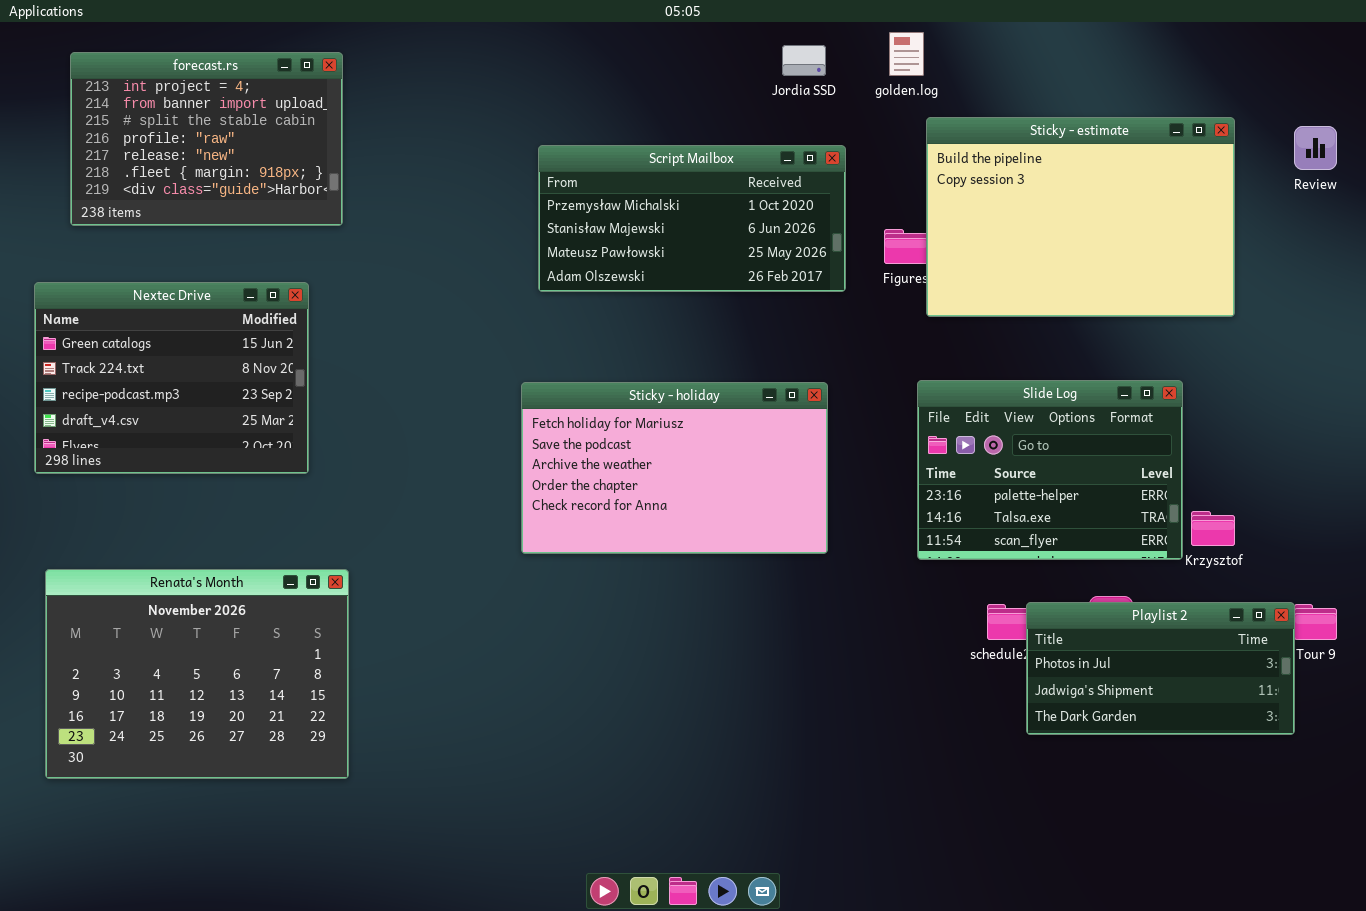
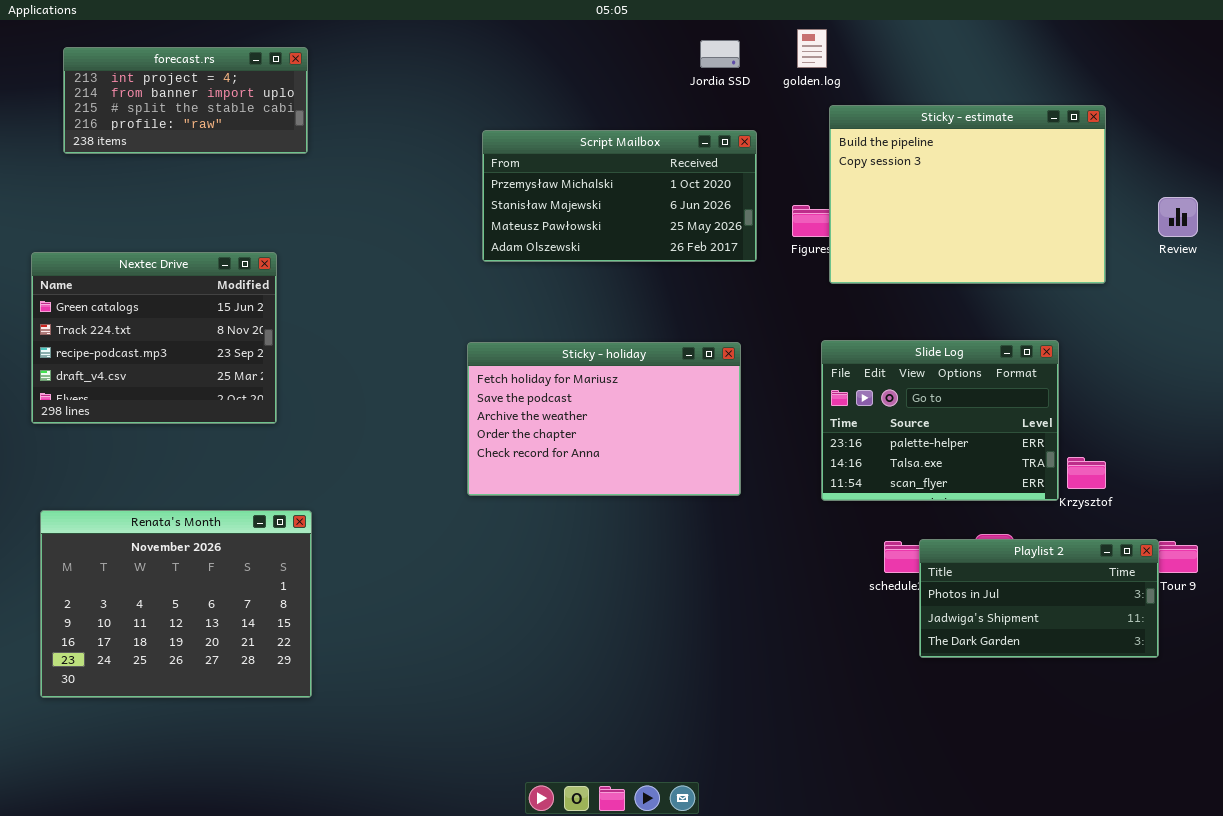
forecast.rs: [70,52,343,226] -> [63,47,308,154], resized
Review: [1294,126,1337,170] -> [1158,197,1198,237], moved

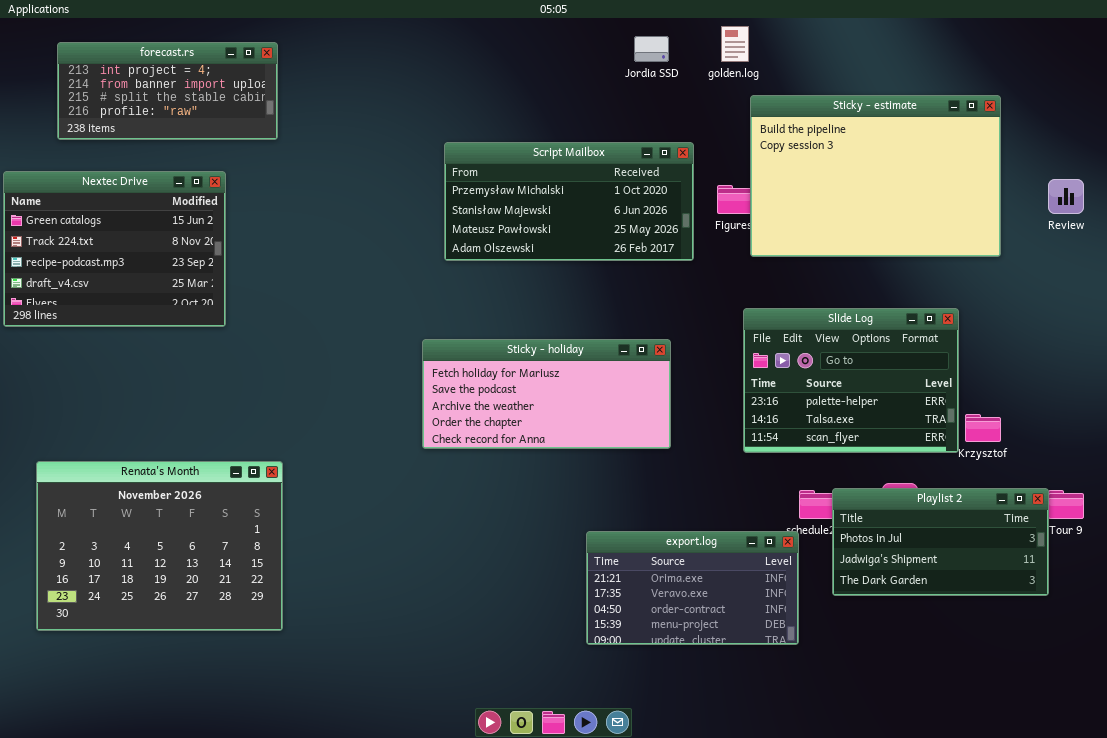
Script Mailbox: [482,130,757,262] -> [444,142,694,261], moved
Nextec Drive: [31,252,277,424] -> [3,171,226,327], moved
Sticky - holiday: [467,342,741,496] -> [422,339,671,449], resized
export.log: none -> [586,531,799,645], opened

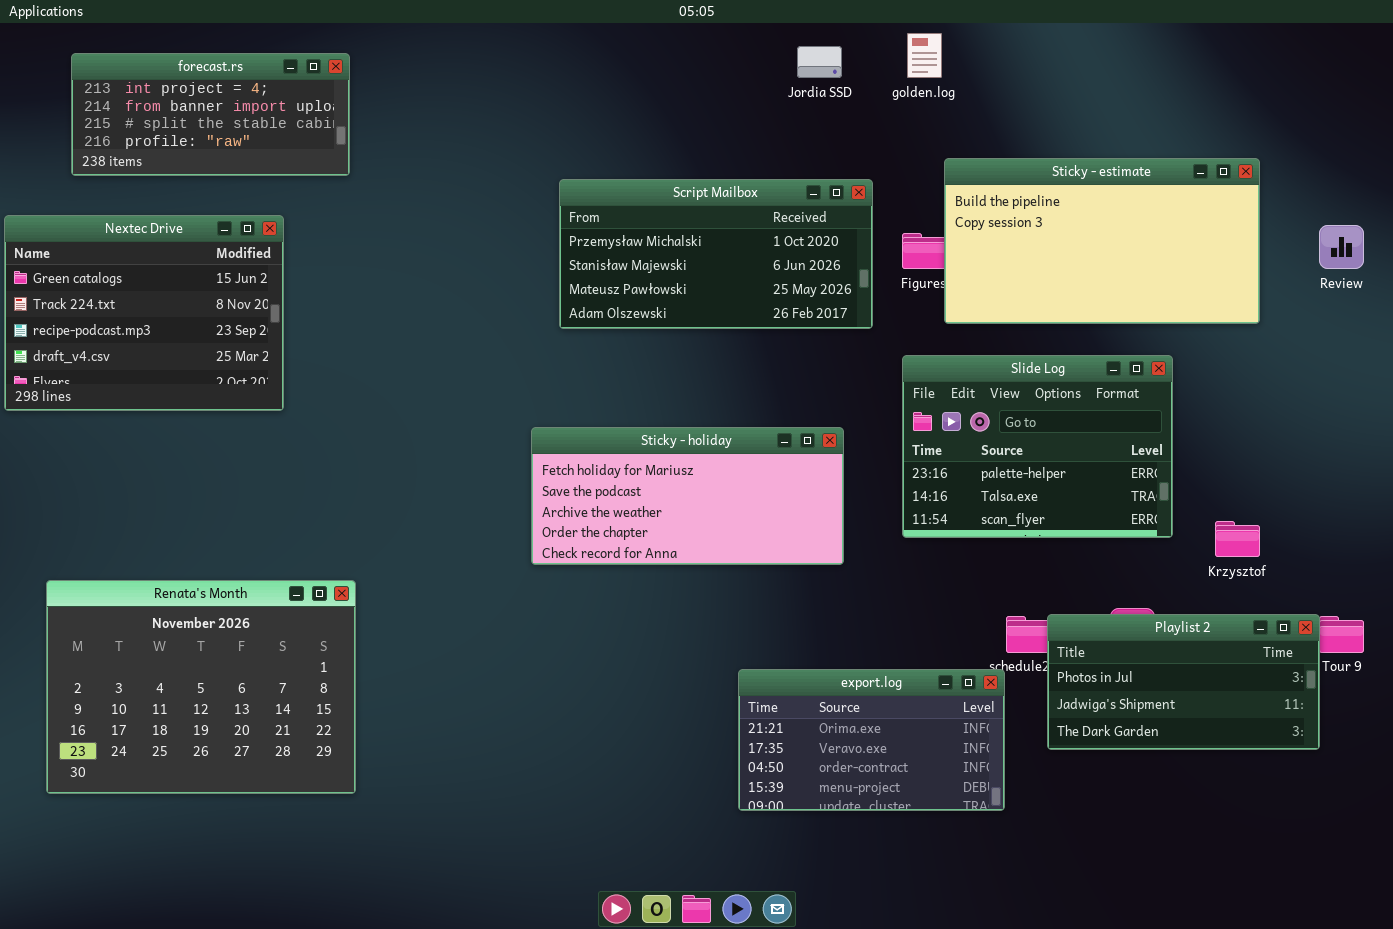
Sticky - estimate: [750,95,1001,257] -> [944,158,1260,324], resized
Slide Log: [743,308,959,453] -> [902,355,1173,538], moved

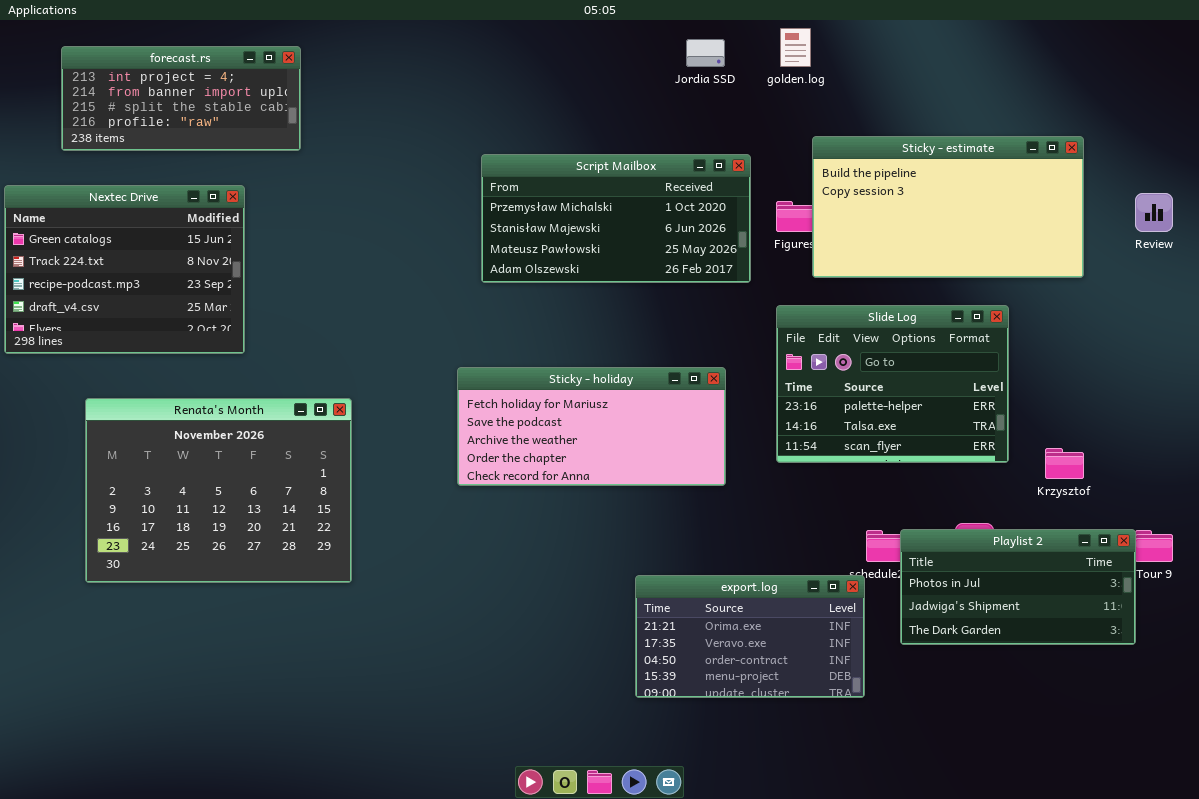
Renata's Month: [46,580,356,794] -> [85,398,352,583], moved

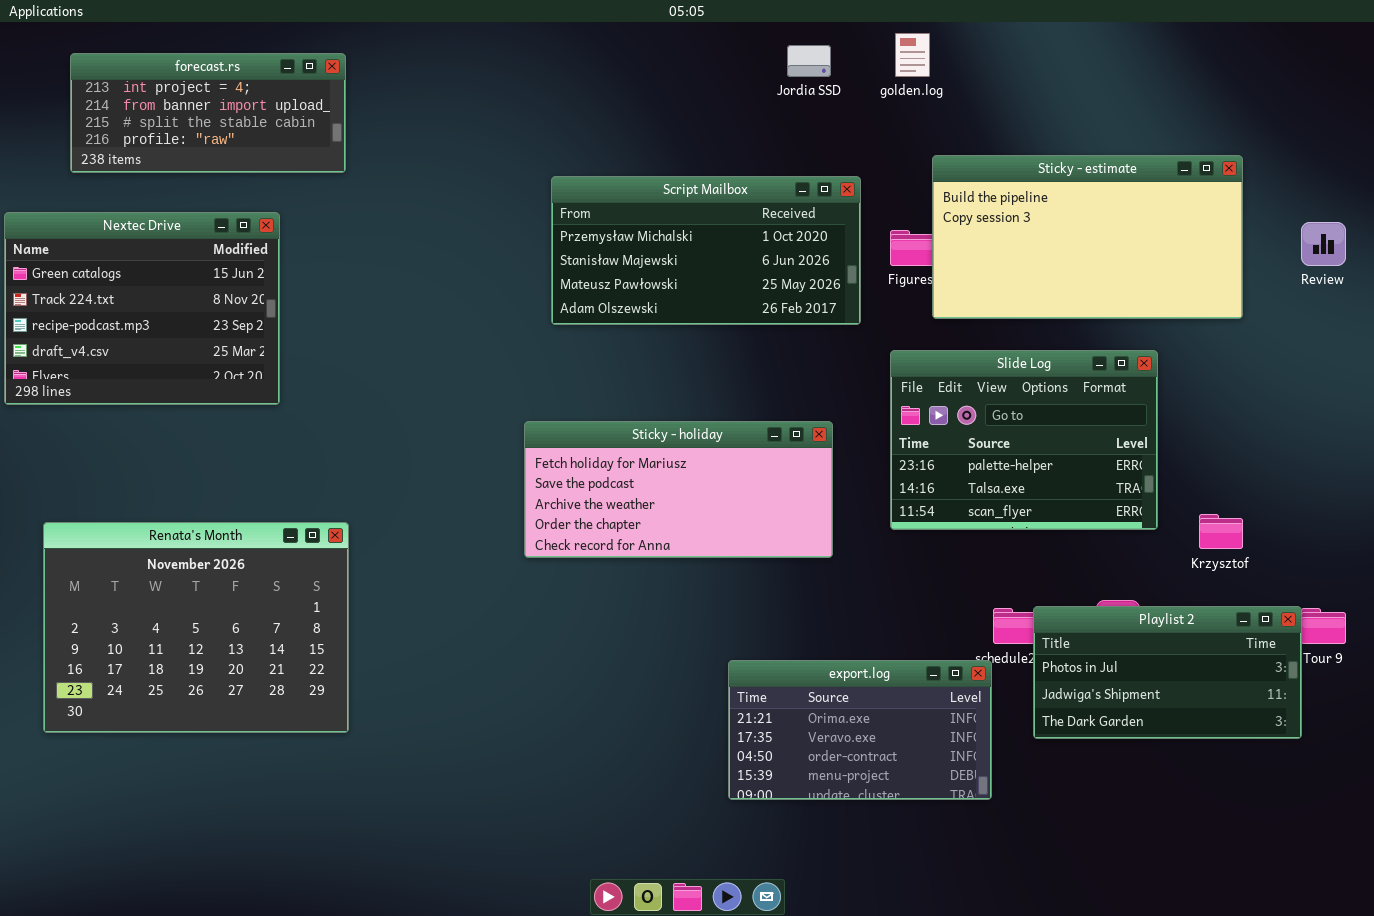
Renata's Month: [85,398,352,583] -> [43,522,349,733], moved

